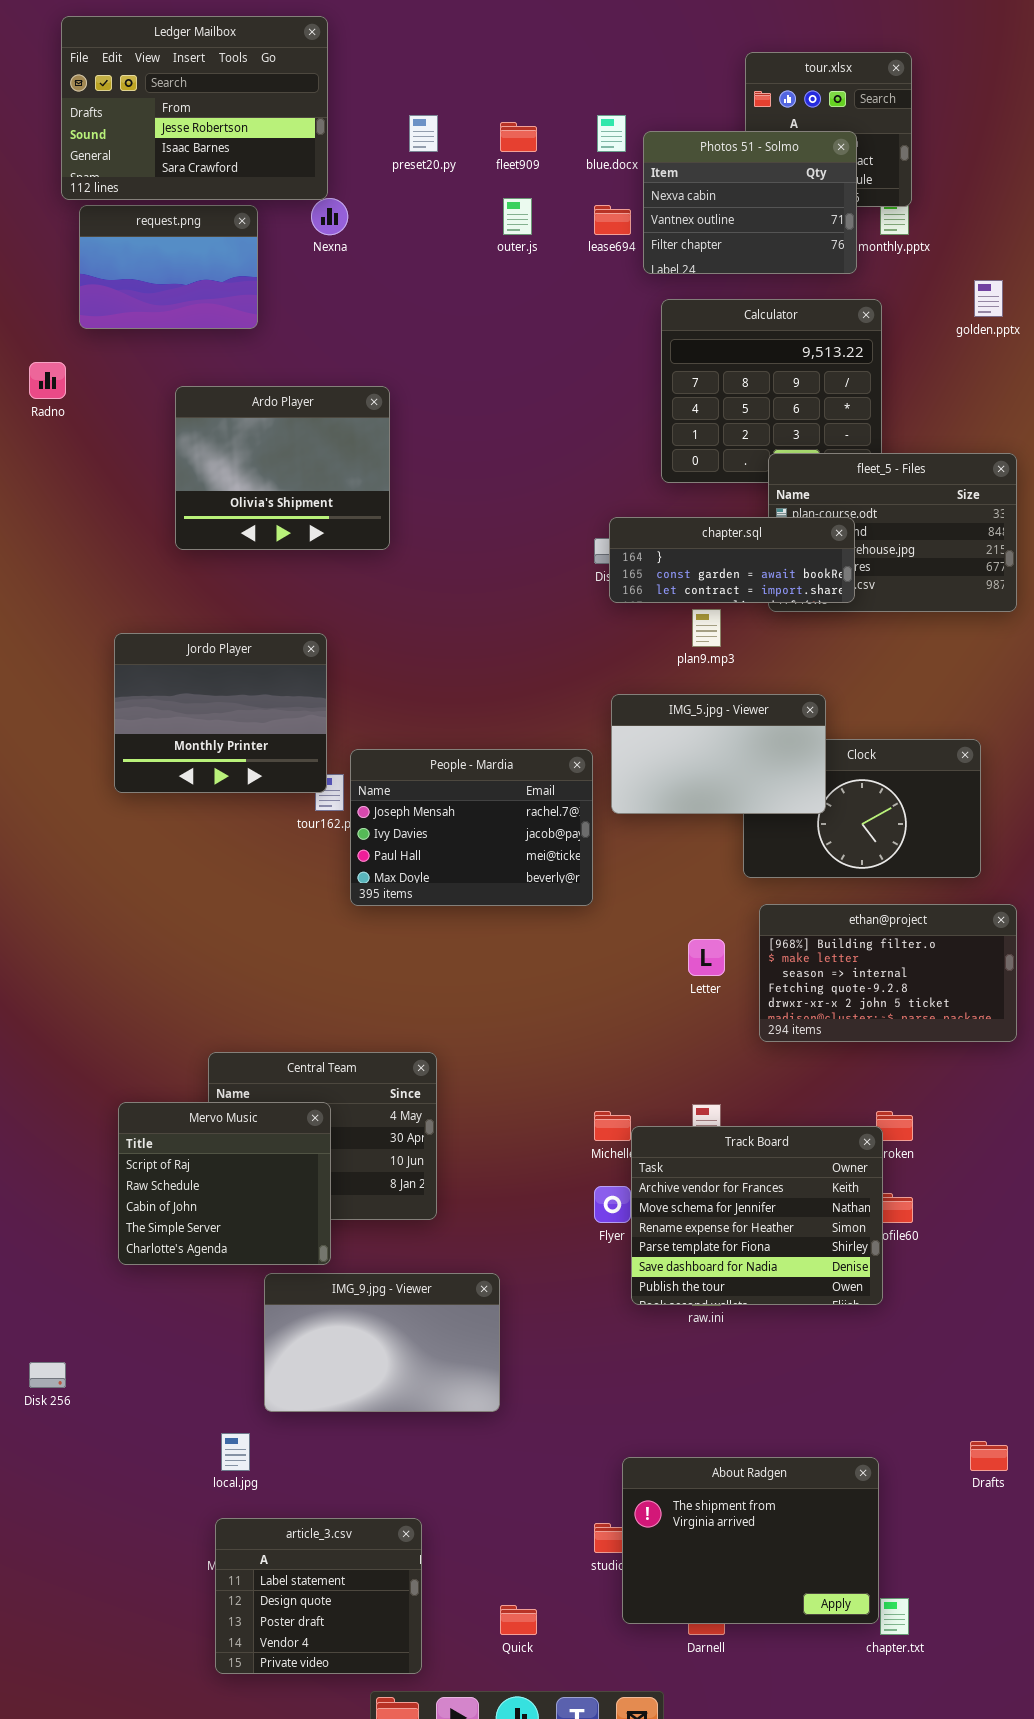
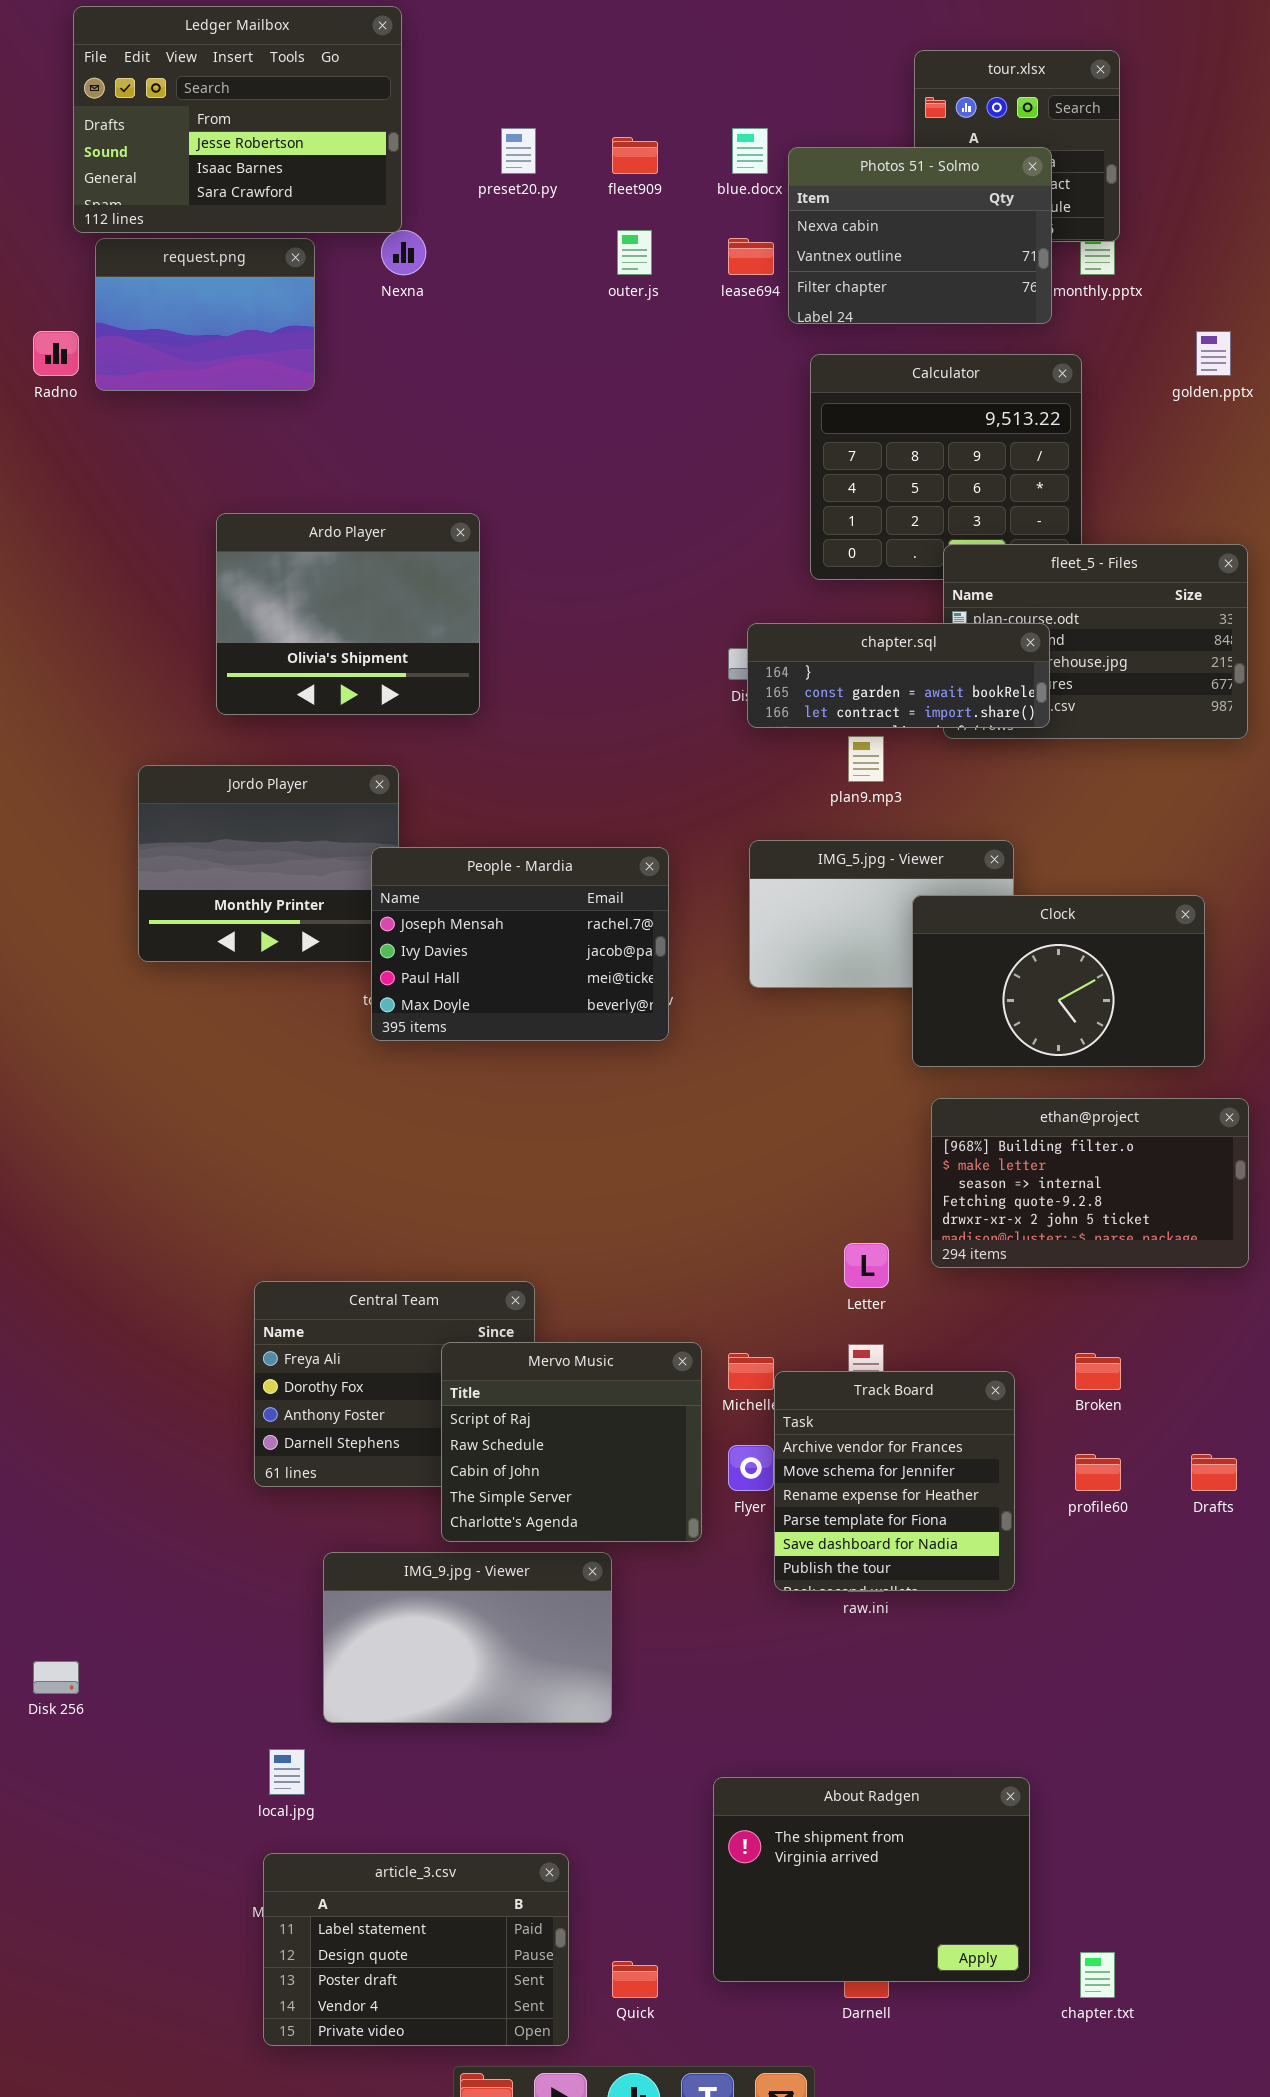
Radno: [29,362,66,399] -> [33,331,79,376], moved
Ardo Player: [175,386,390,550] -> [216,513,480,715], moved
Clock: [743,739,981,878] -> [912,895,1205,1067], raised
People - Mardia: [350,749,593,906] -> [371,847,669,1041], moved
Letter: [688,939,725,976] -> [844,1243,889,1288], moved
Mervo Music: [118,1102,331,1265] -> [441,1342,702,1542], moved
Track Board: [631,1126,883,1305] -> [774,1371,1015,1591], resized
Drafts: [970,1441,1008,1471] -> [1191,1454,1237,1491], moved
About Radgen: [622,1457,879,1624] -> [713,1777,1030,1982], moved
article_3.csv: [215,1518,422,1674] -> [263,1853,569,2046], resized

